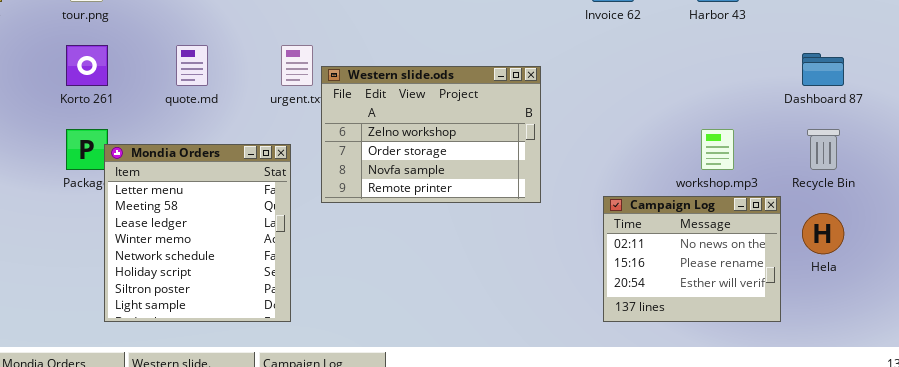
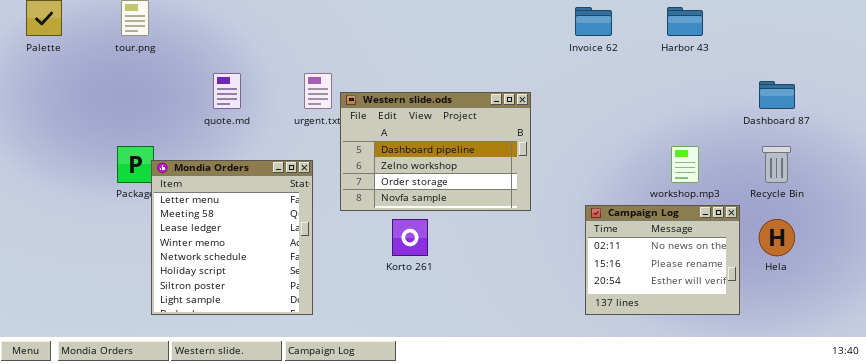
Korto 261: [66,45,108,86] -> [392,219,428,256], moved
Western slide.ods: [321,66,541,203] -> [340,92,531,211], scrolled up 1 row

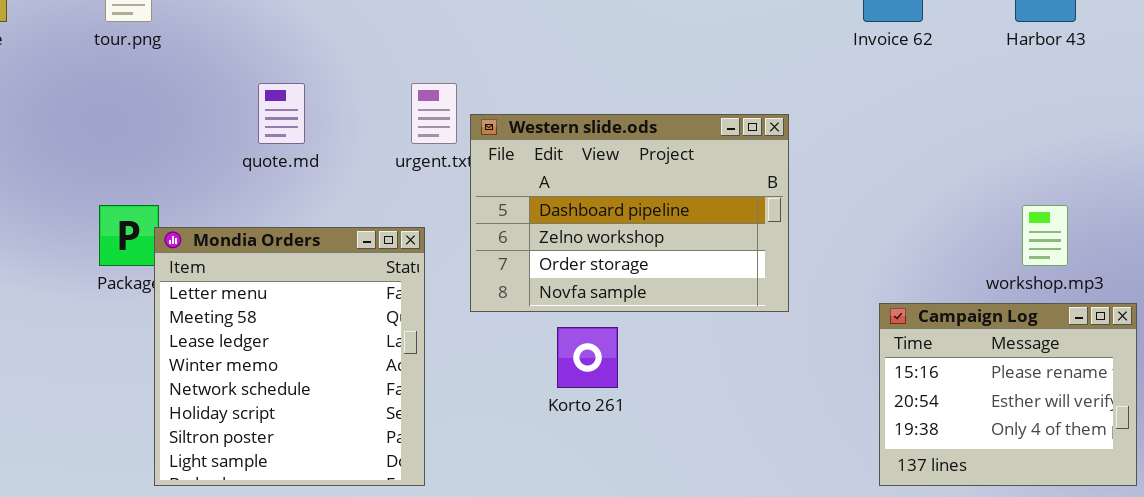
Campaign Log: [585,205,740,315] -> [879,303,1137,486], scrolled down 1 row

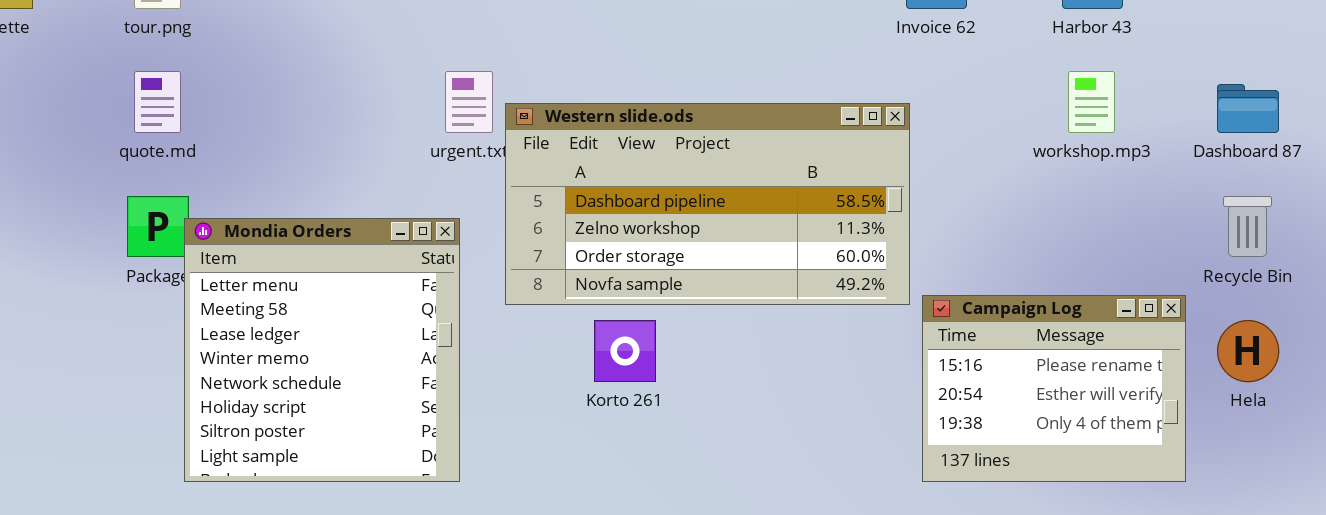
quote.md: [258,83,305,144] -> [134,71,181,133], moved
Western slide.ods: [470,114,789,312] -> [505,103,910,305], resized
workshop.mp3: [1022,205,1068,266] -> [1068,71,1115,133], moved

